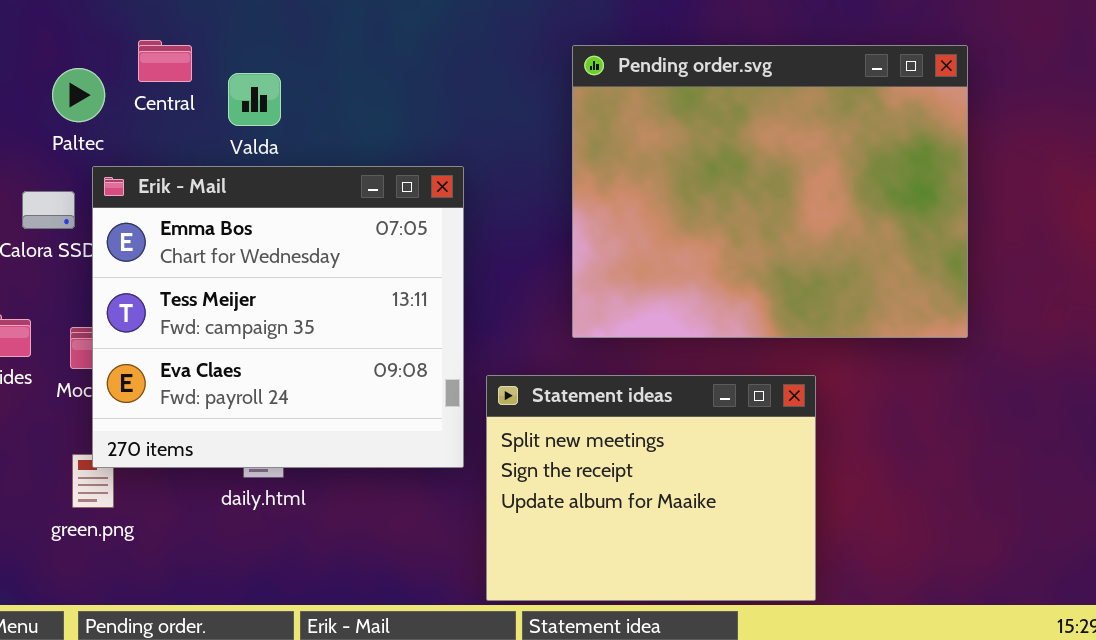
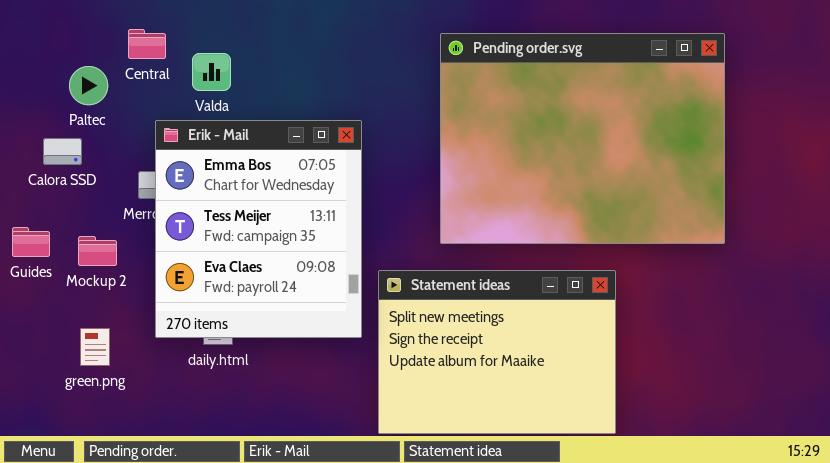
Paltec: [52,68,105,122] -> [69,66,108,105], moved
Erik - Mail: [92,166,464,468] -> [155,120,362,338], resized

